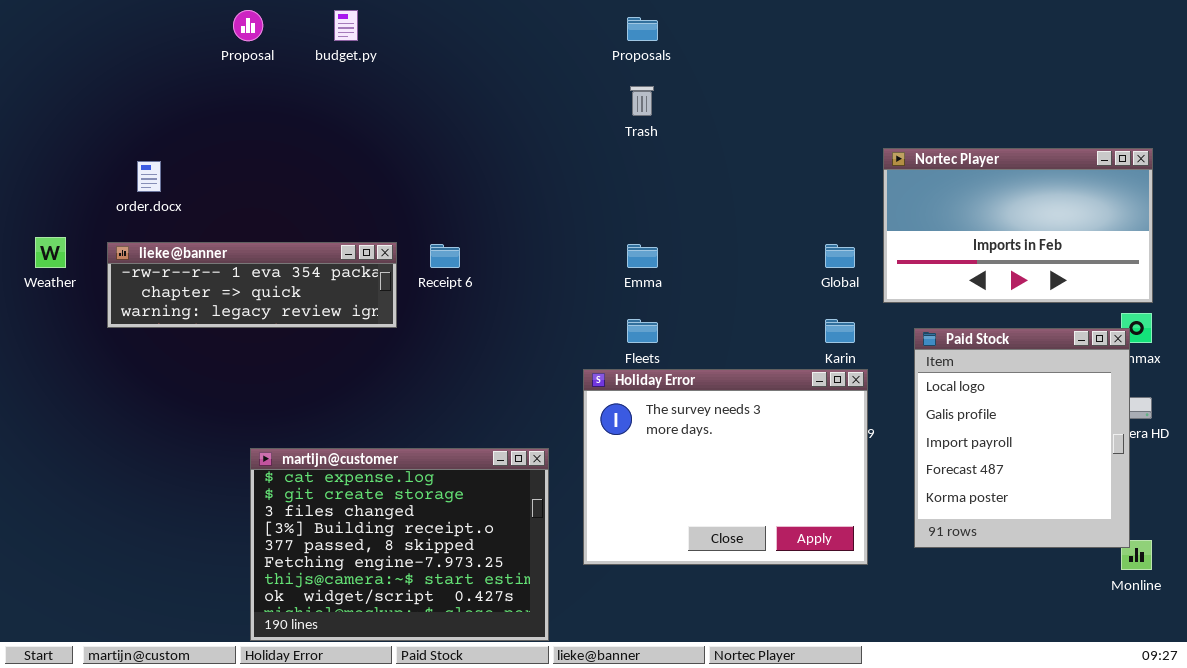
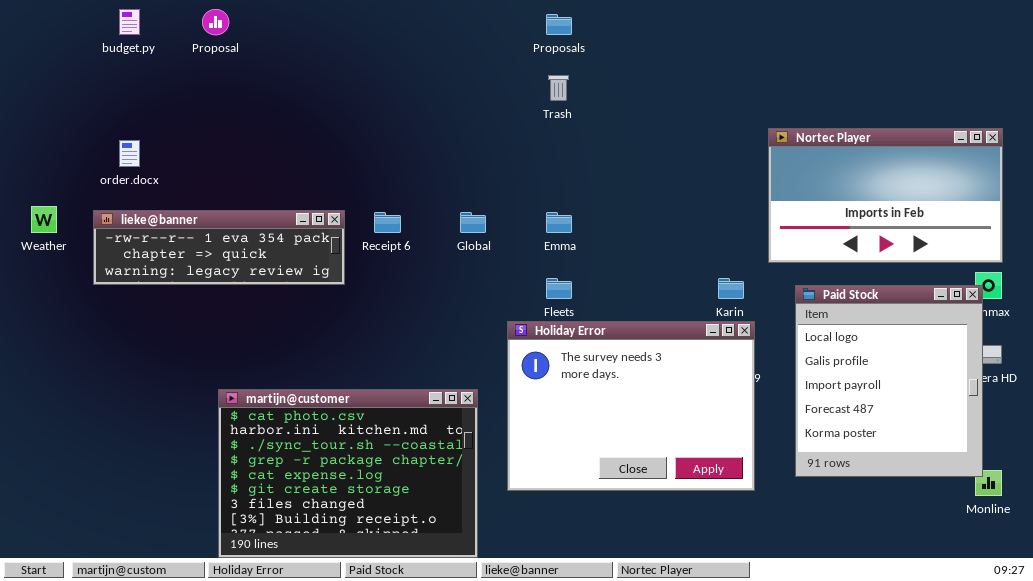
budget.py: [334,10,358,41] -> [119,9,140,35], moved
Global: [825,244,855,268] -> [460,212,486,233], moved
martijn@customer: [250,448,549,641] -> [218,389,478,558], scrolled up 4 rows

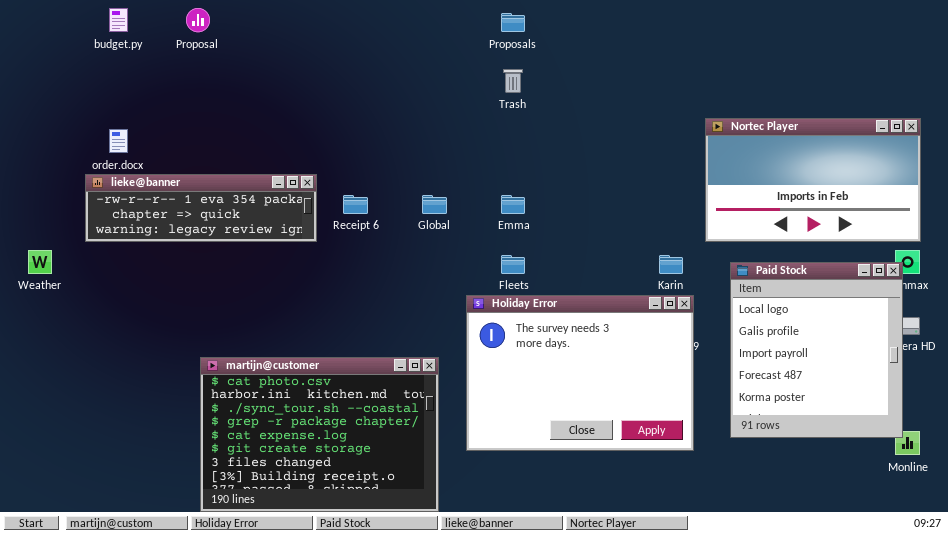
Weather: [31,206,57,233] -> [28,250,52,274], moved
lieke@banner: [93,210,345,285] -> [85,174,317,242], moved

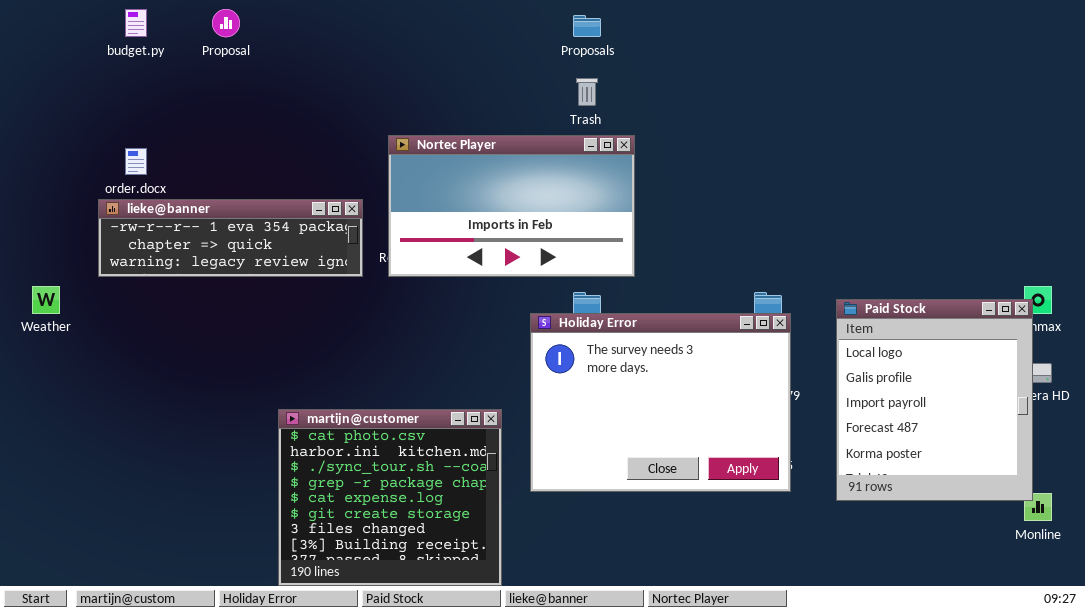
Nortec Player: [705,118,921,242] -> [388,135,635,277], moved
Holiday Error: [466,295,694,451] -> [530,313,791,492], moved
martijn@customer: [200,357,439,512] -> [278,409,502,586], resized

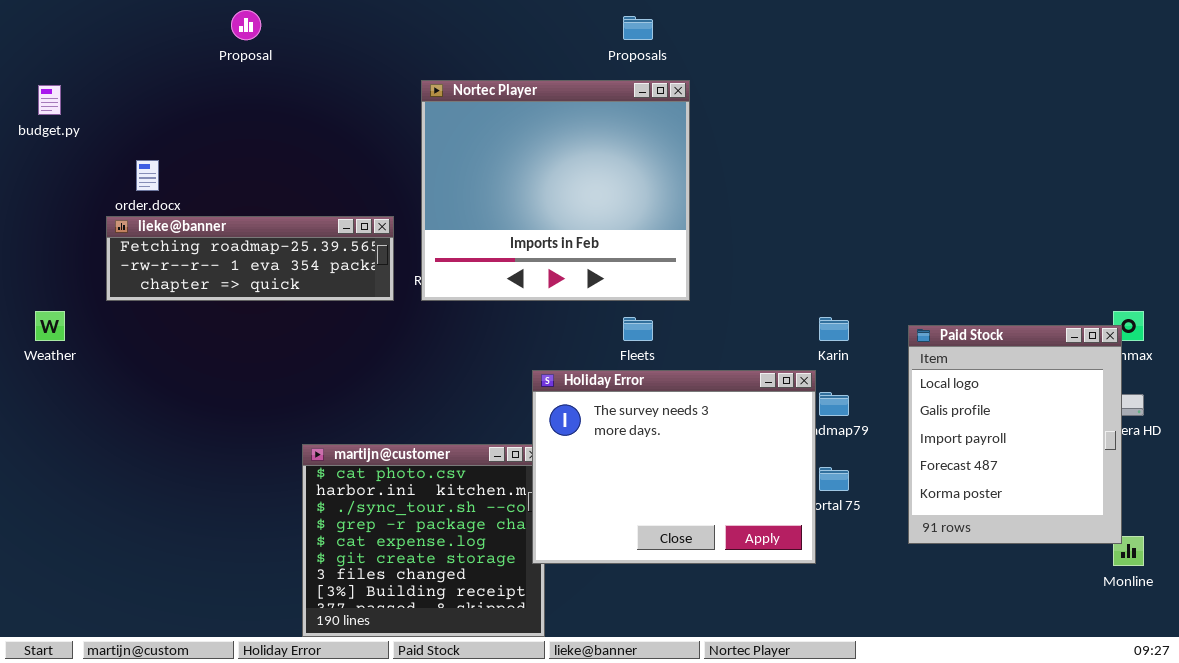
budget.py: [125,9,147,37] -> [38,85,61,115], moved
Nortec Player: [388,135,635,277] -> [421,80,690,301], resized
lieke@banner: [98,199,363,277] -> [106,216,394,301], scrolled up 1 row
Holiday Error: [530,313,791,492] -> [532,370,816,564], moved

